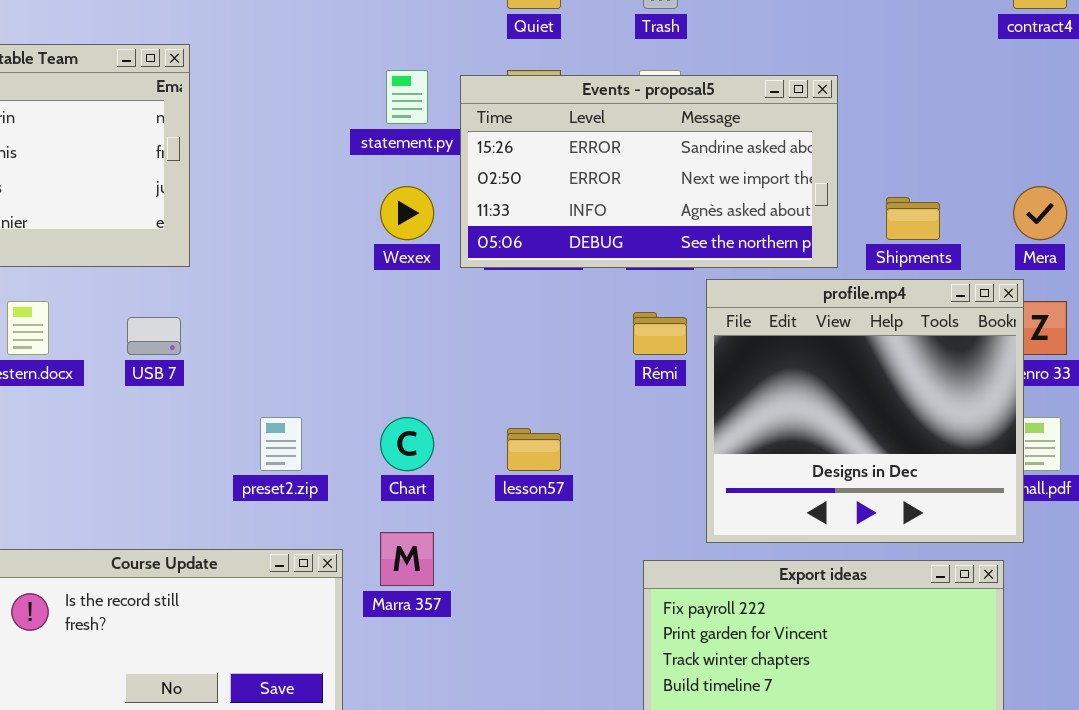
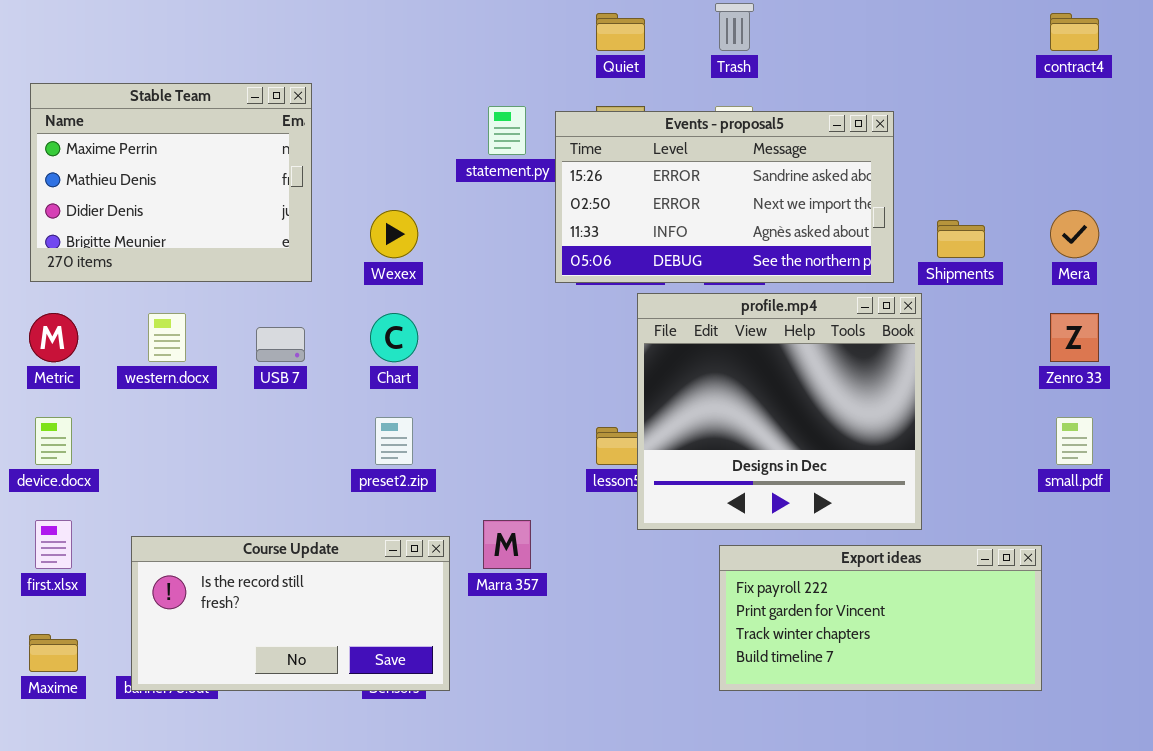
Wexex: [380,186,434,240] -> [370,210,418,258], moved
profile.mp4: [706,279,1024,543] -> [637,293,922,530], moved
Chart: [380,417,434,471] -> [370,313,418,362], moved

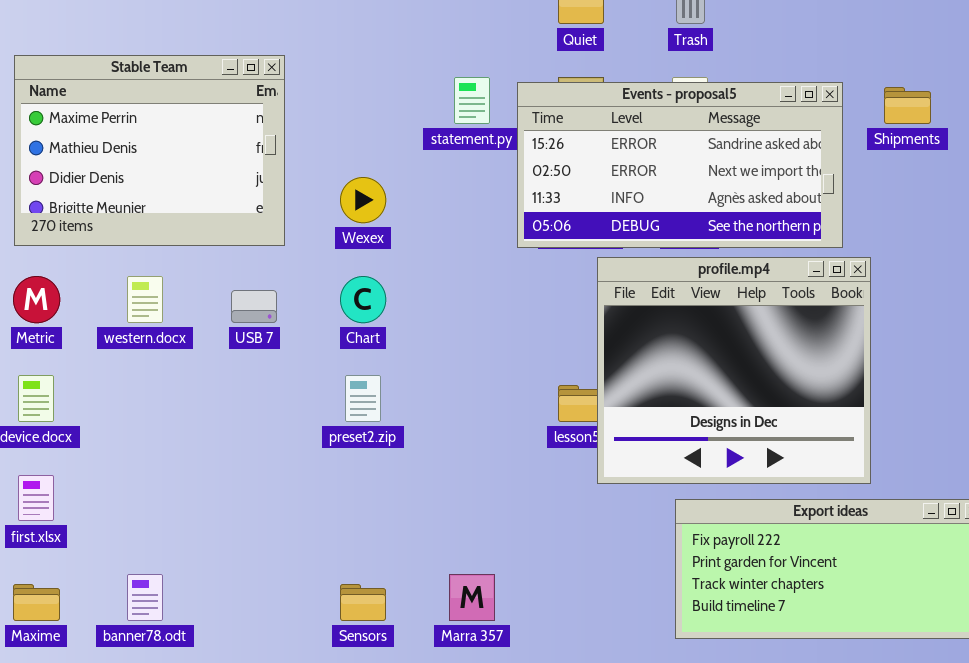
Shipments: [937,220,985,258] -> [884,87,931,124], moved
Marra 357: [483,520,531,569] -> [449,574,495,621], moved
Course Update: [131,536,450,691] -> none, closed

